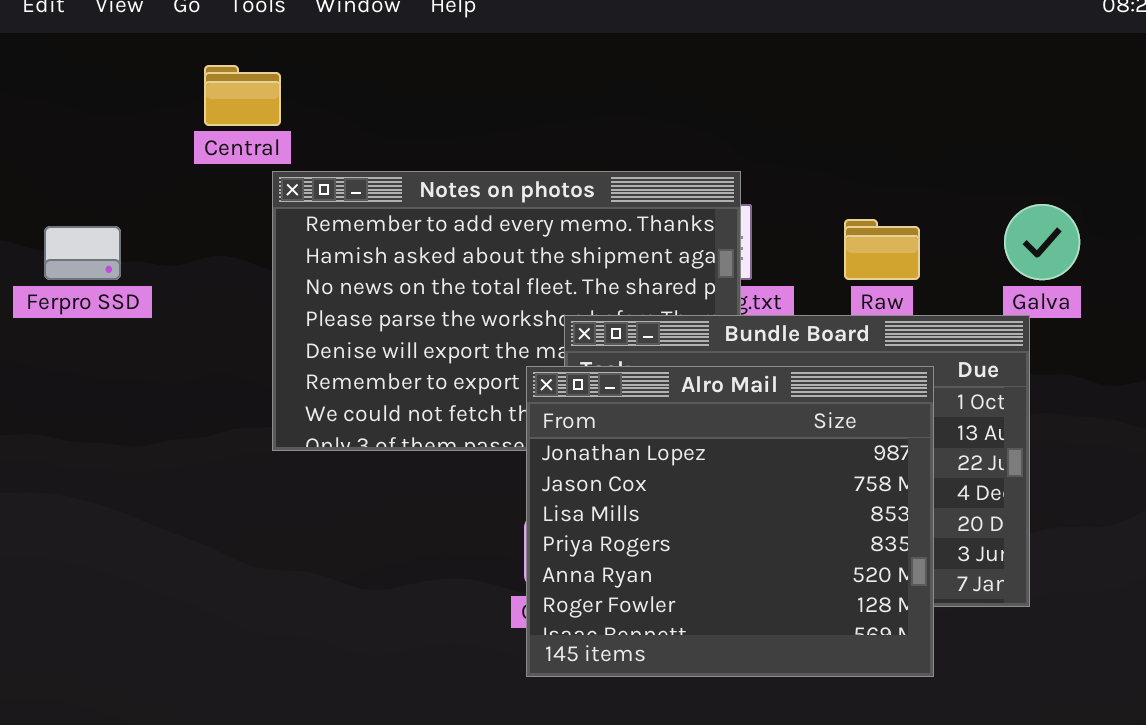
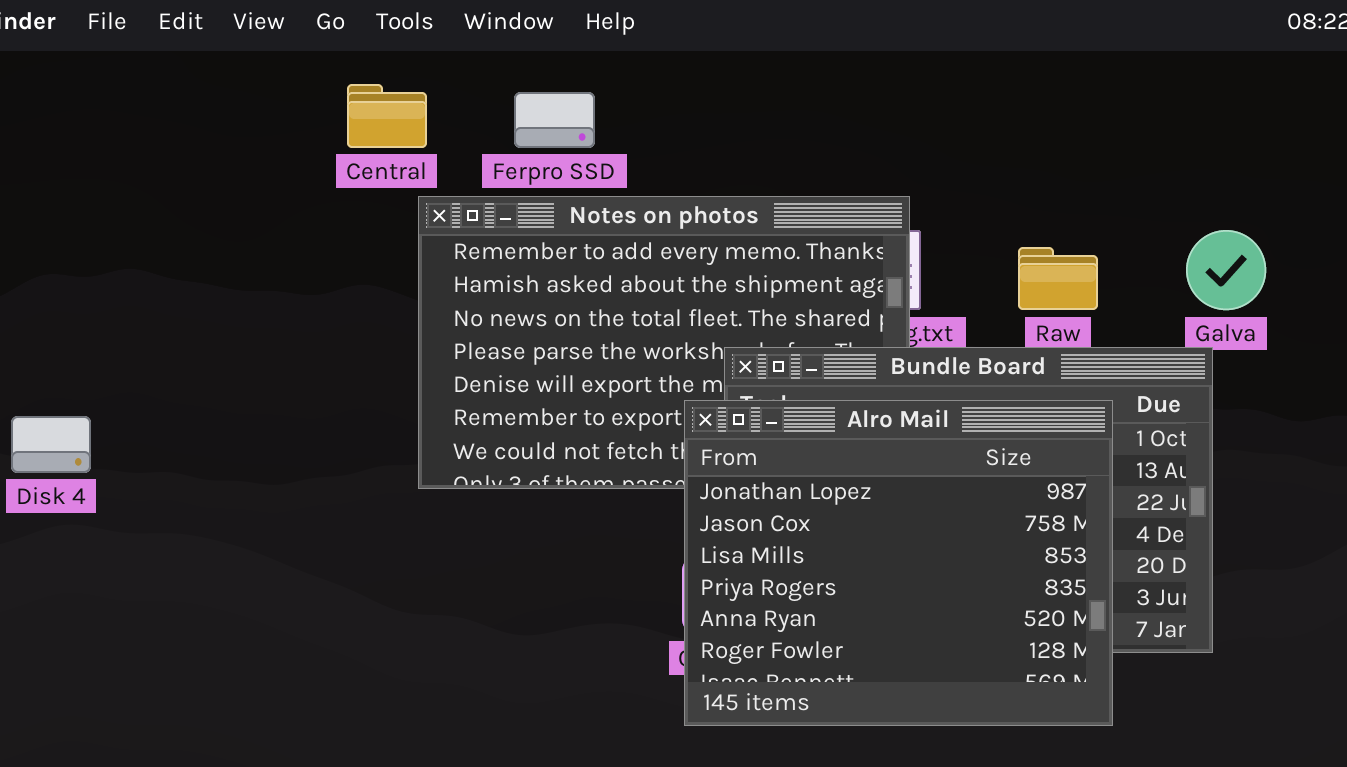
Ferpro SSD: [44,226,121,280] -> [514,92,595,148], moved

